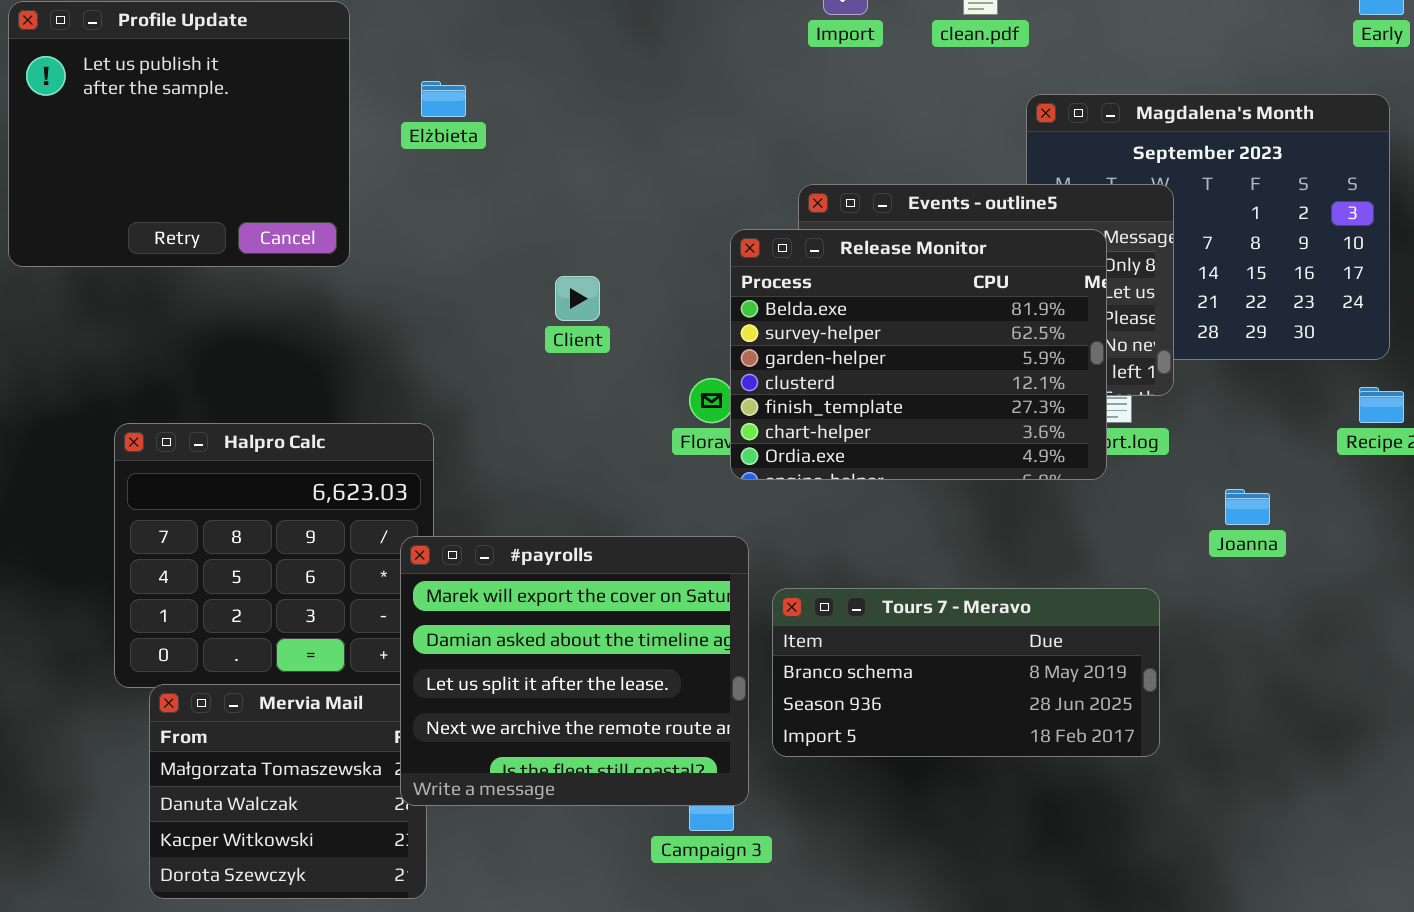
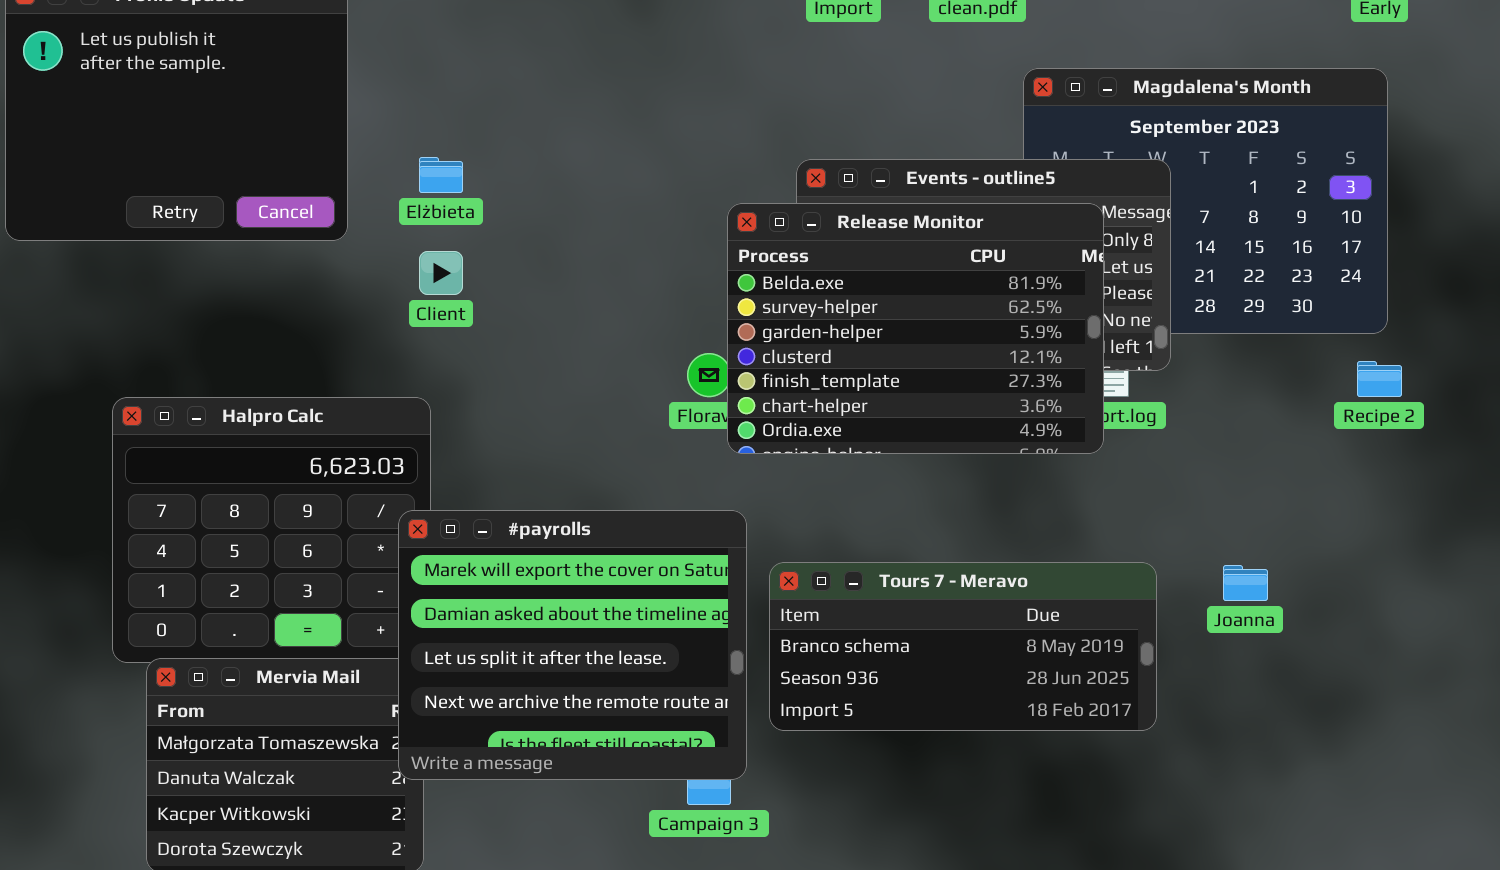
Elżbieta: [421,81,466,117] -> [419,157,463,193], moved
Client: [555,276,600,321] -> [419,251,463,295], moved
Joanna: [1225,489,1270,525] -> [1223,565,1268,601], moved

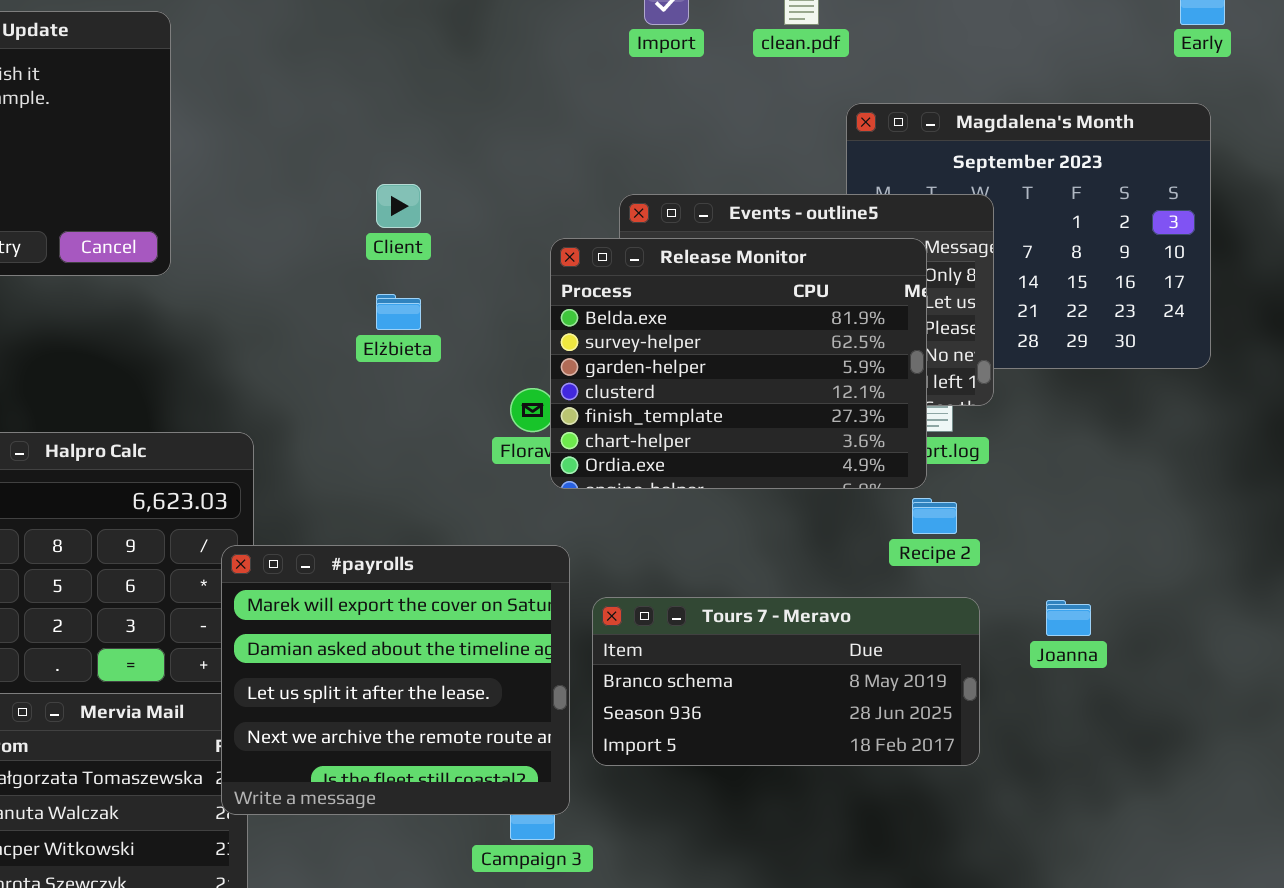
Elżbieta: [419,157,463,193] -> [376,294,421,330], moved
Client: [419,251,463,295] -> [376,184,421,228], moved
Recipe 2: [1357,361,1402,397] -> [912,498,957,534], moved

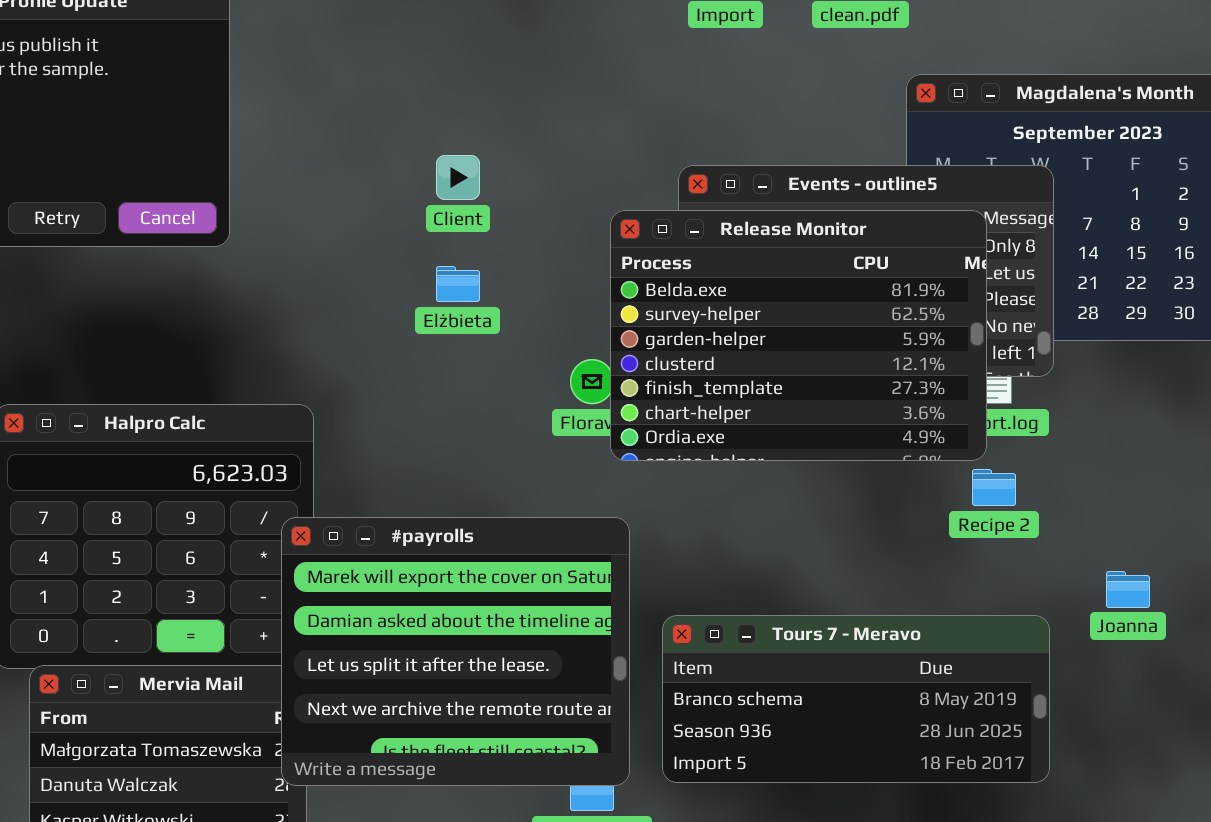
Tours 7 - Meravo: [592,597,980,766] -> [662,615,1050,783], moved

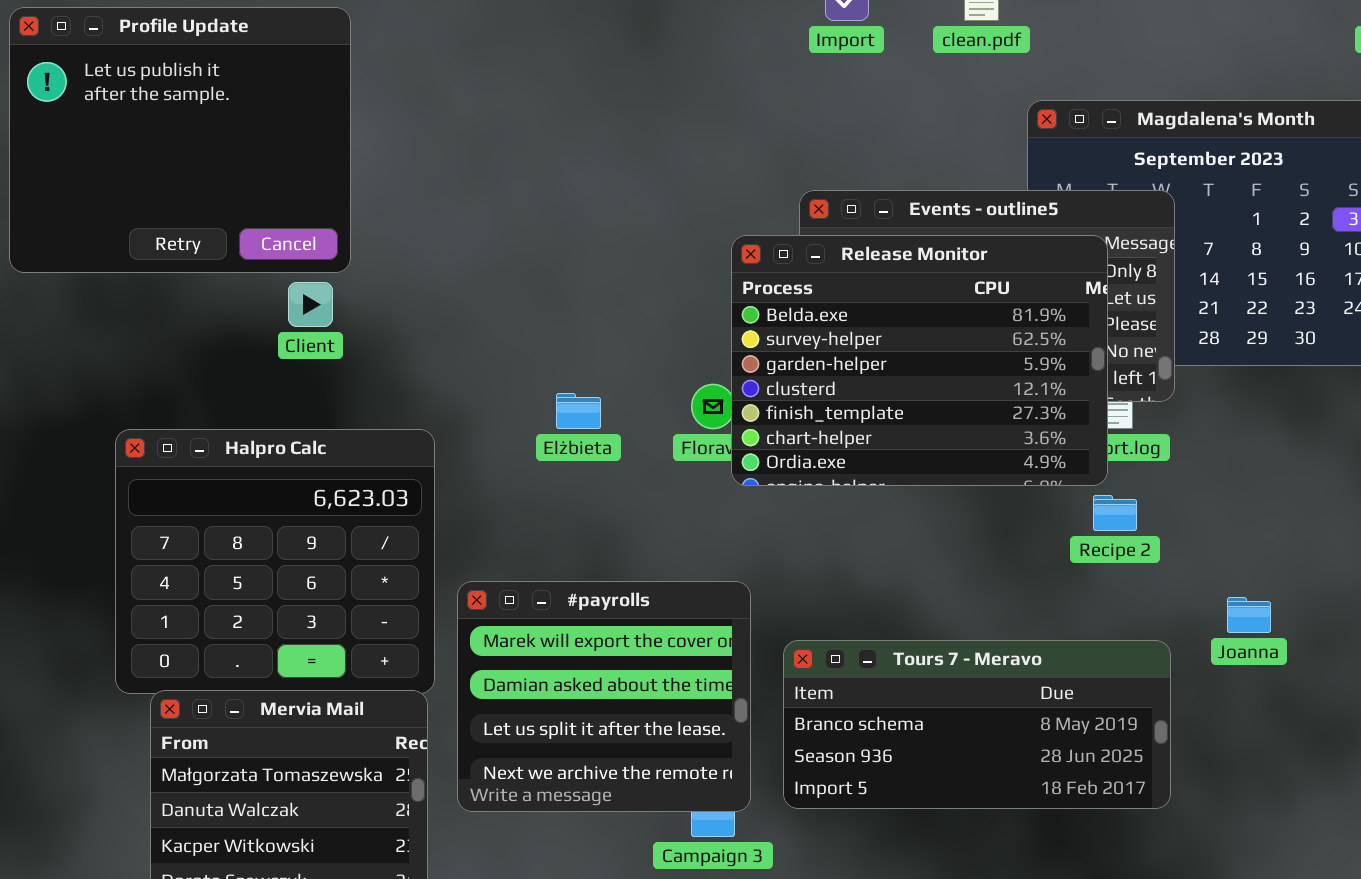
Client: [436,155,480,200] -> [288,282,333,327], moved
Elżbieta: [436,266,480,302] -> [556,393,601,429], moved
#payrolls: [281,517,630,786] -> [457,581,751,812], resized

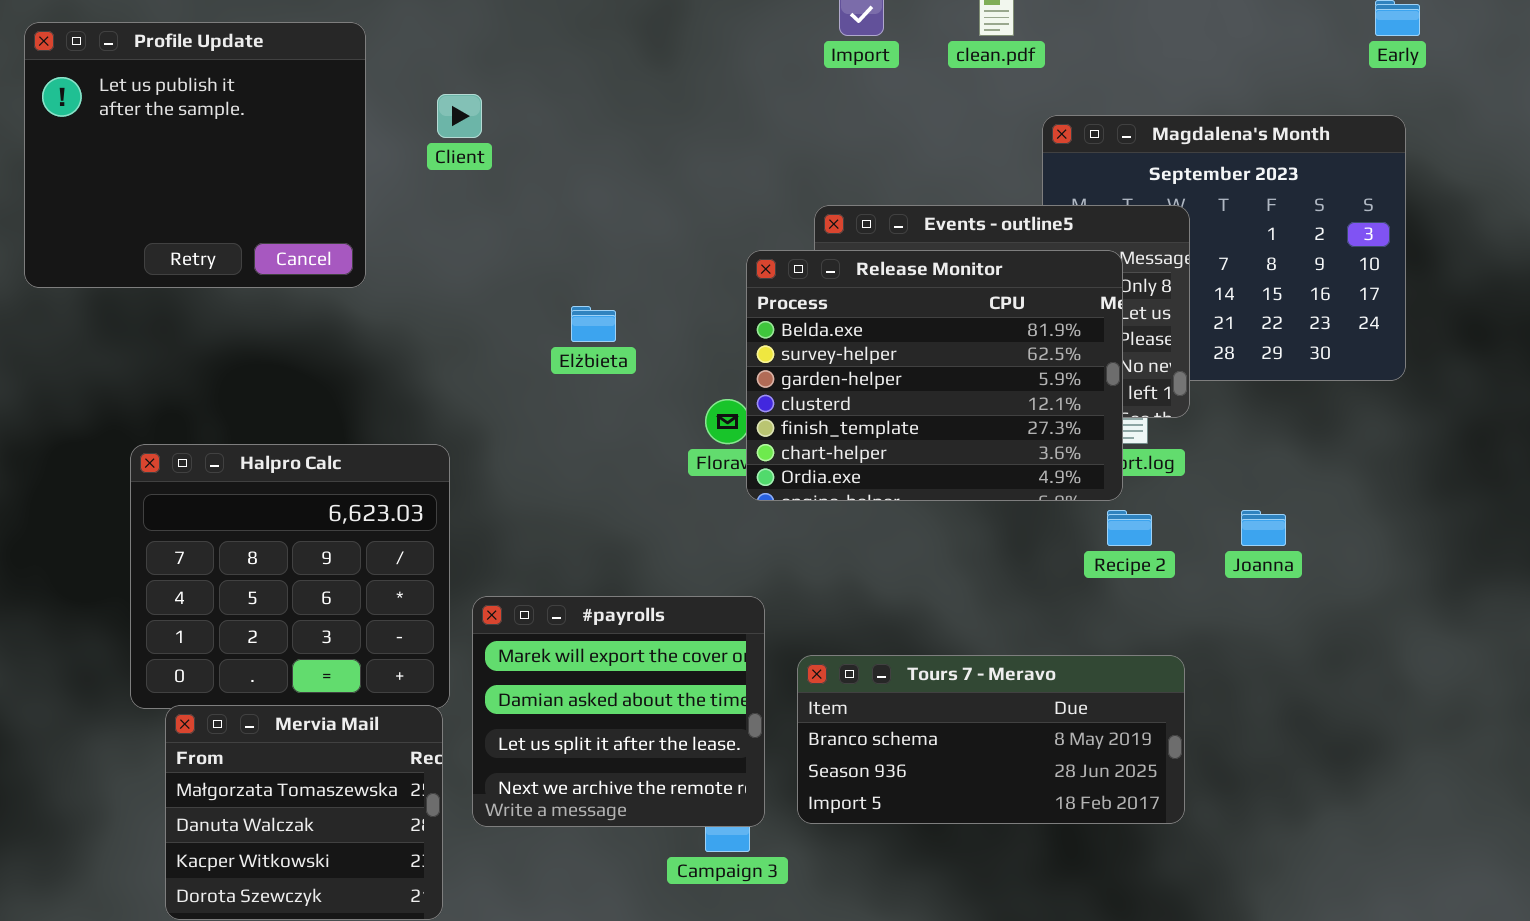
Client: [288,282,333,327] -> [437,94,482,138], moved
Elżbieta: [556,393,601,429] -> [571,306,616,342], moved
Joanna: [1227,597,1271,633] -> [1241,510,1286,546], moved

